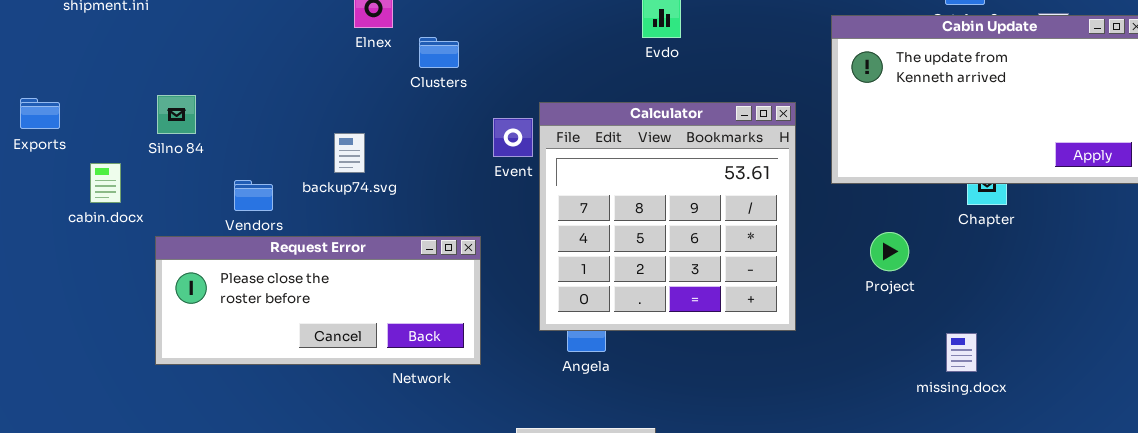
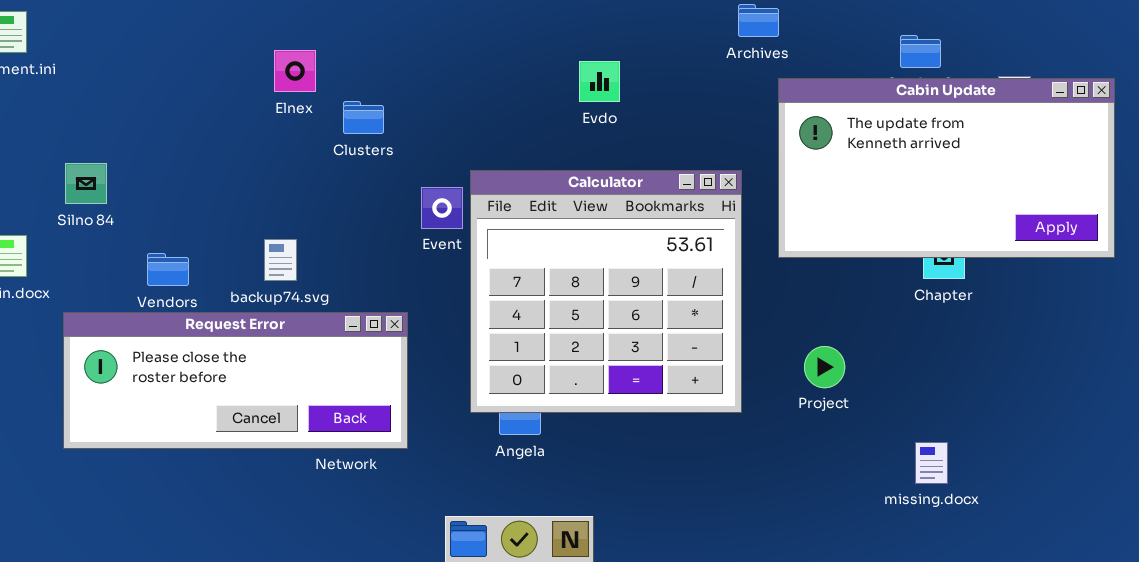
backup74.svg: [334,133,365,173] -> [264,239,297,281], moved
Project: [870,232,909,271] -> [804,346,845,388], moved
missing.docx: [946,333,977,372] -> [915,442,948,484], moved

